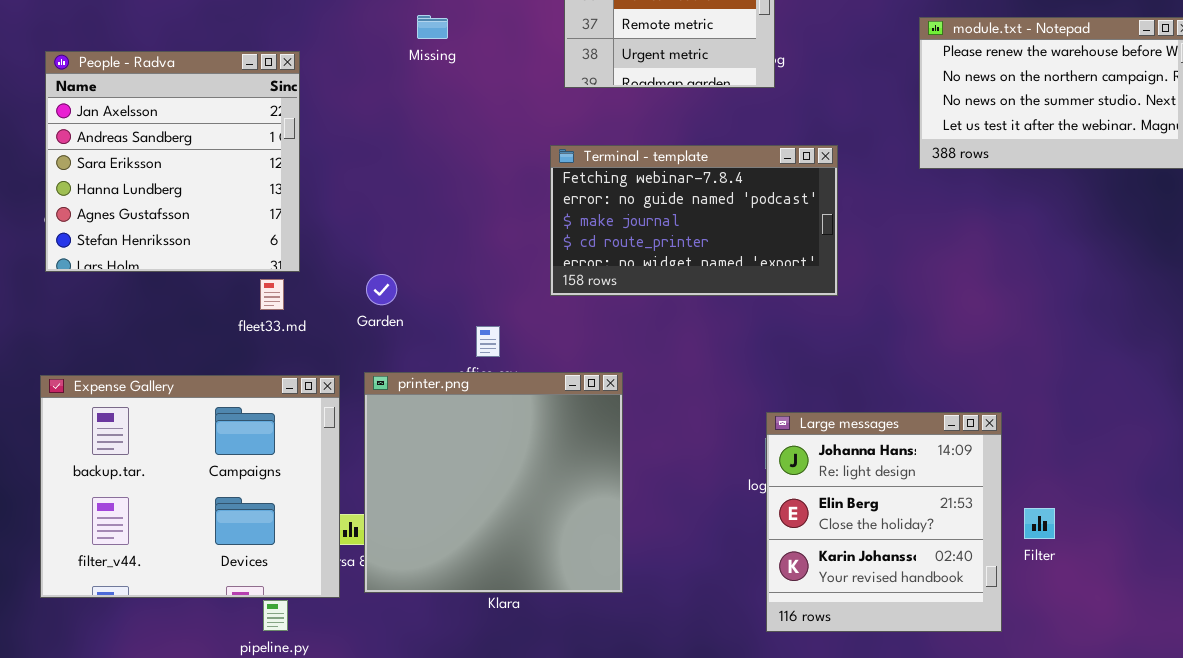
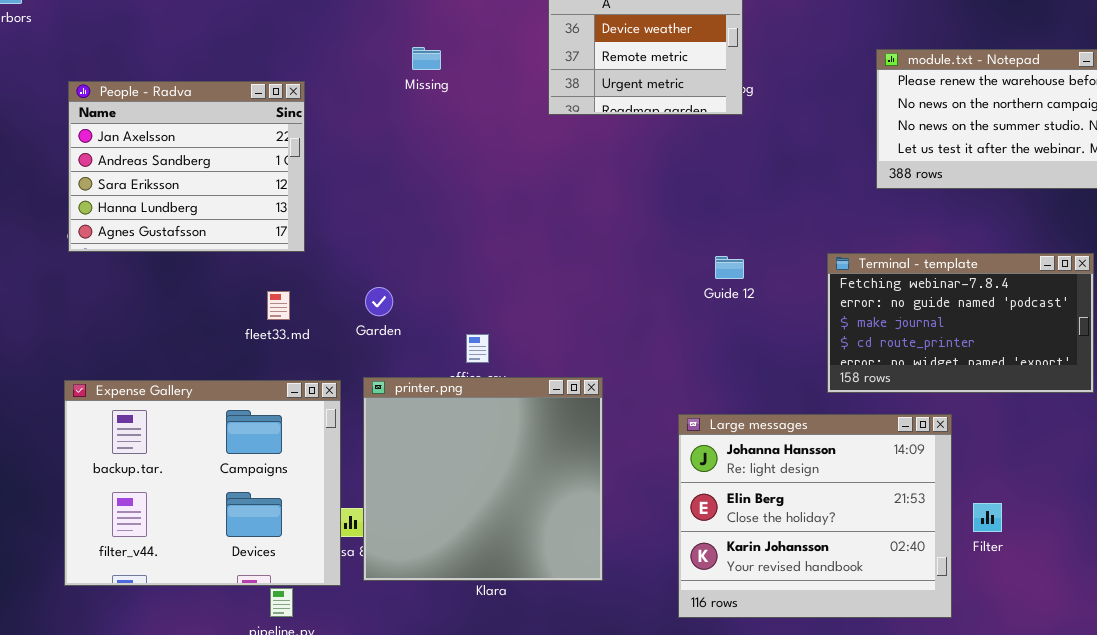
People - Radva: [45,51,300,272] -> [68,81,305,252], resized
Terminal - template: [550,145,838,296] -> [827,253,1094,393], moved
Large messages: [766,412,1002,632] -> [678,414,952,618], resized

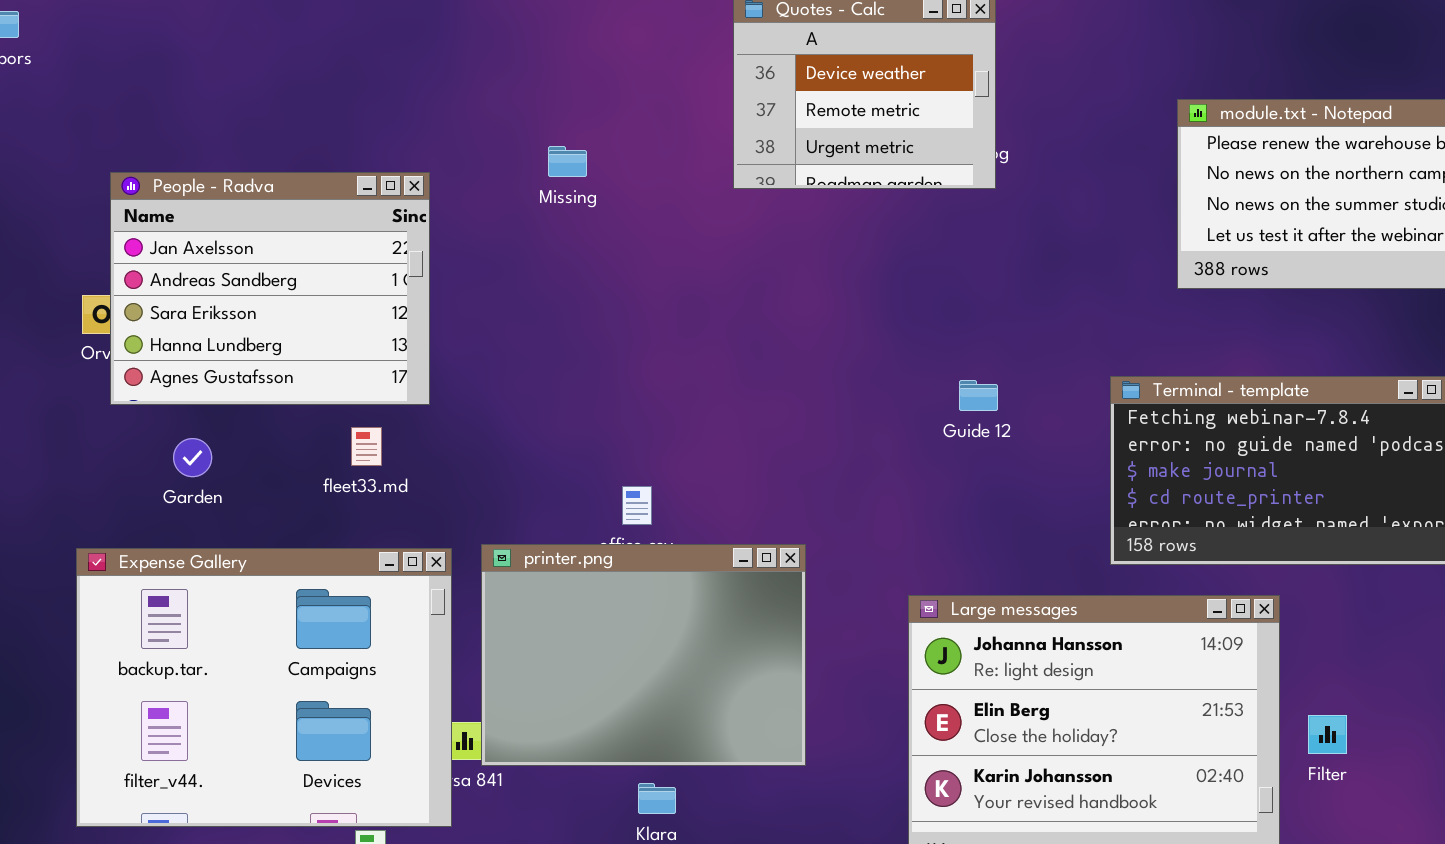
Missing: [412,47,441,70] -> [548,146,587,177], moved
People - Radva: [68,81,305,252] -> [110,172,430,405], moved
Garden: [365,287,393,316] -> [173,438,212,477], moved
printer.png: [363,377,603,581] -> [481,544,806,766], resized

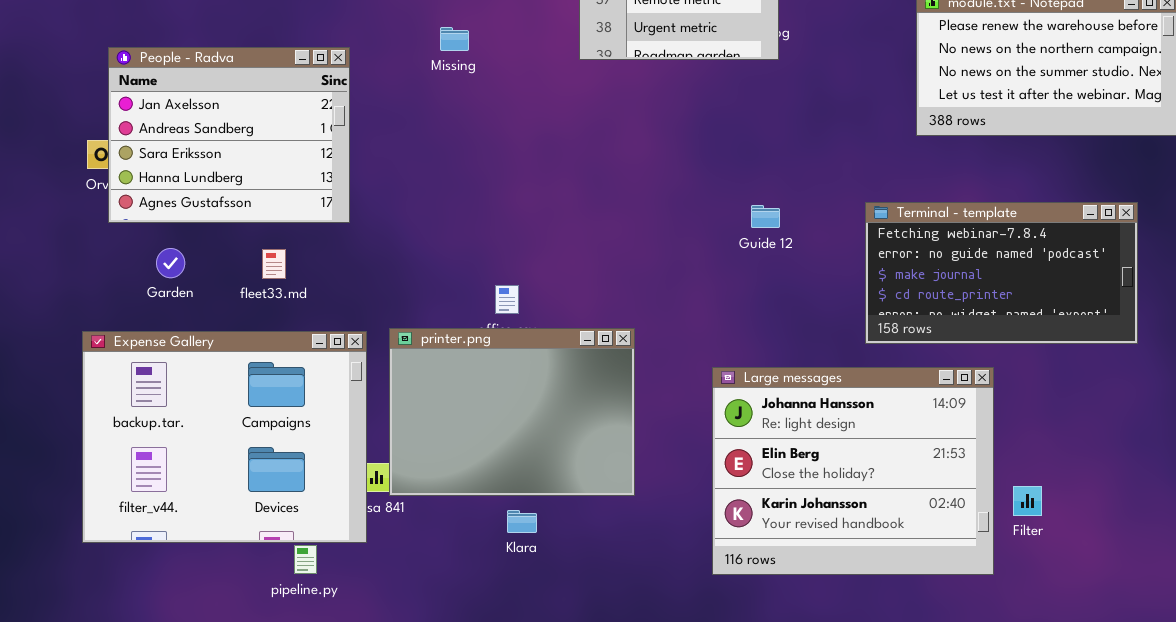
fleet33.md: [351,427,382,466] -> [262,249,286,279], moved
Filter: [1308,715,1347,754] -> [1013,486,1042,516], moved

